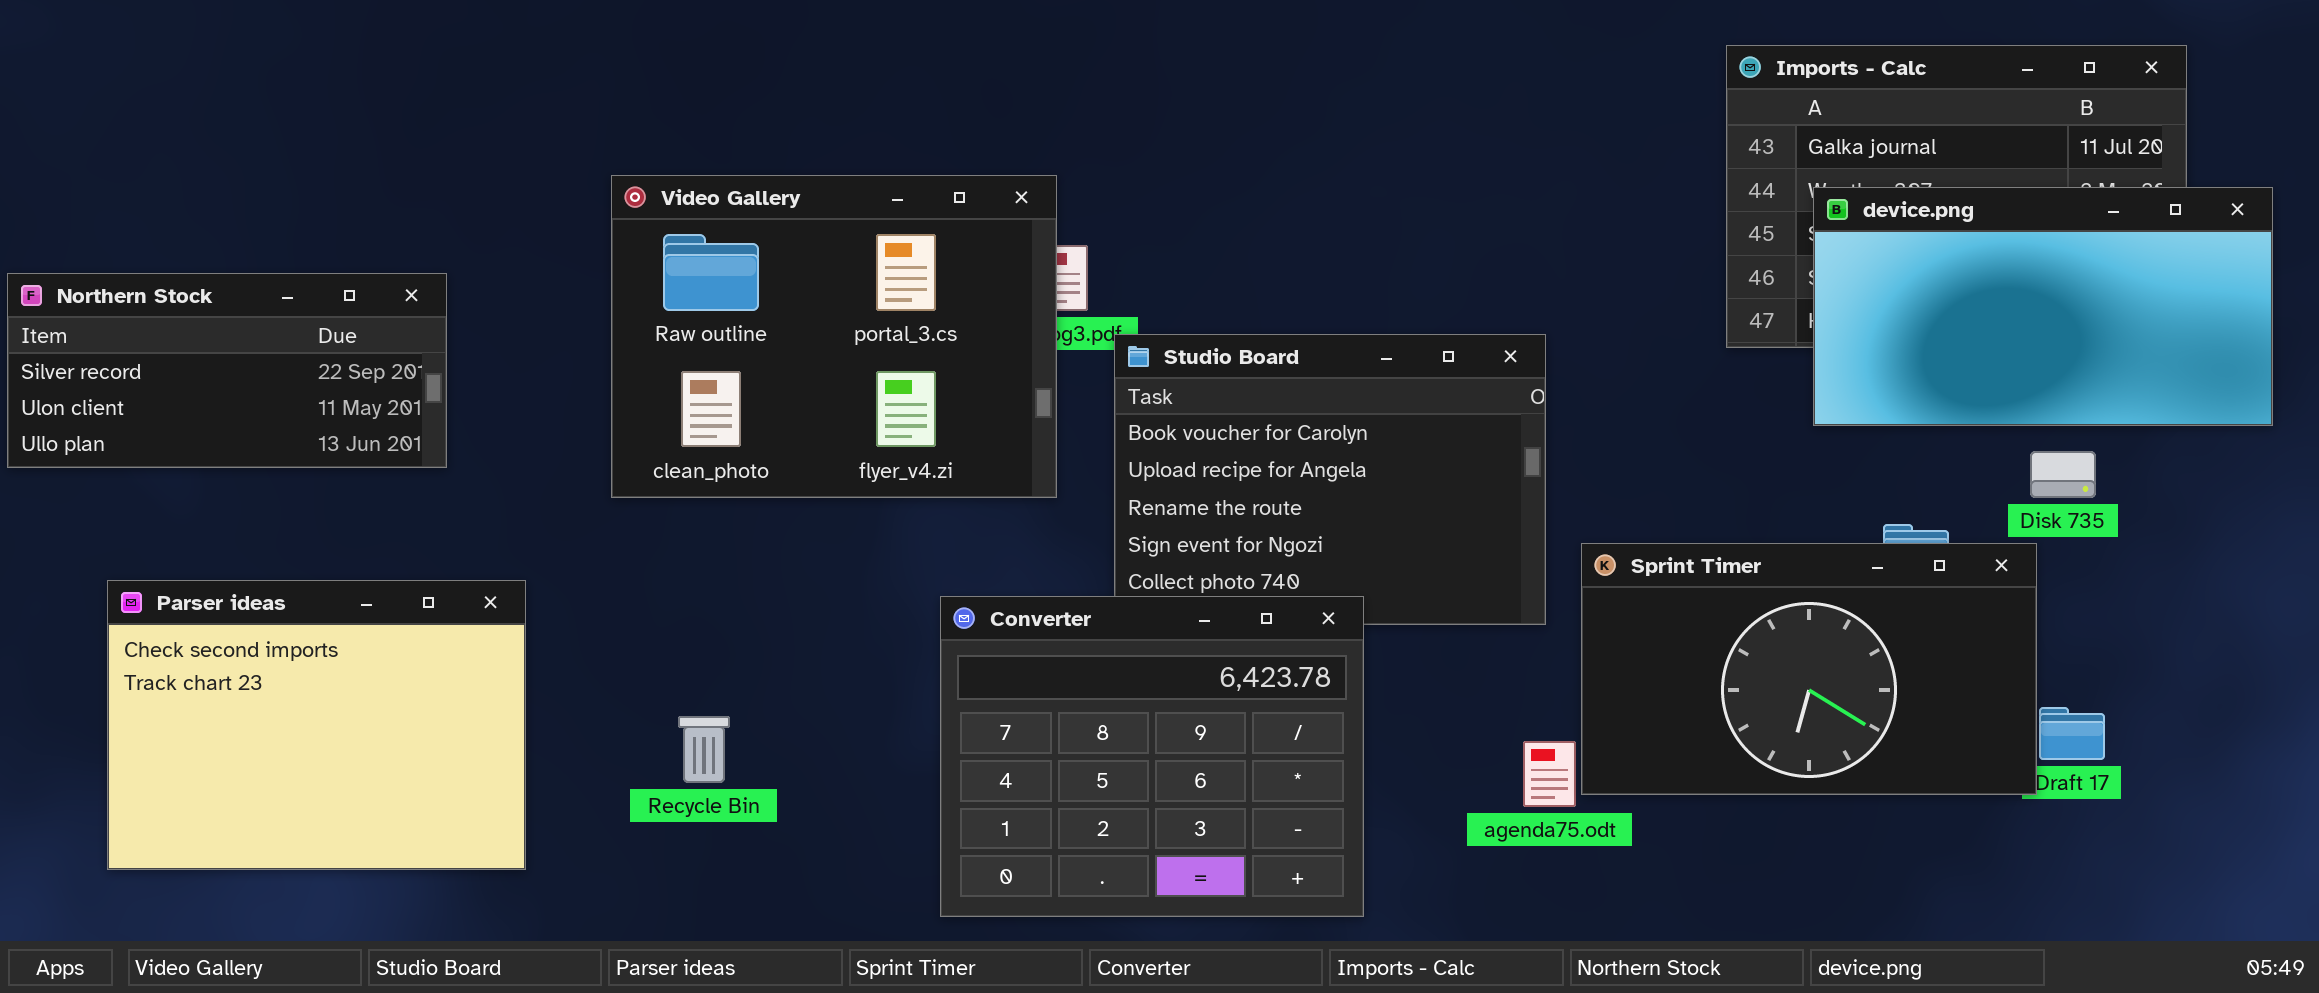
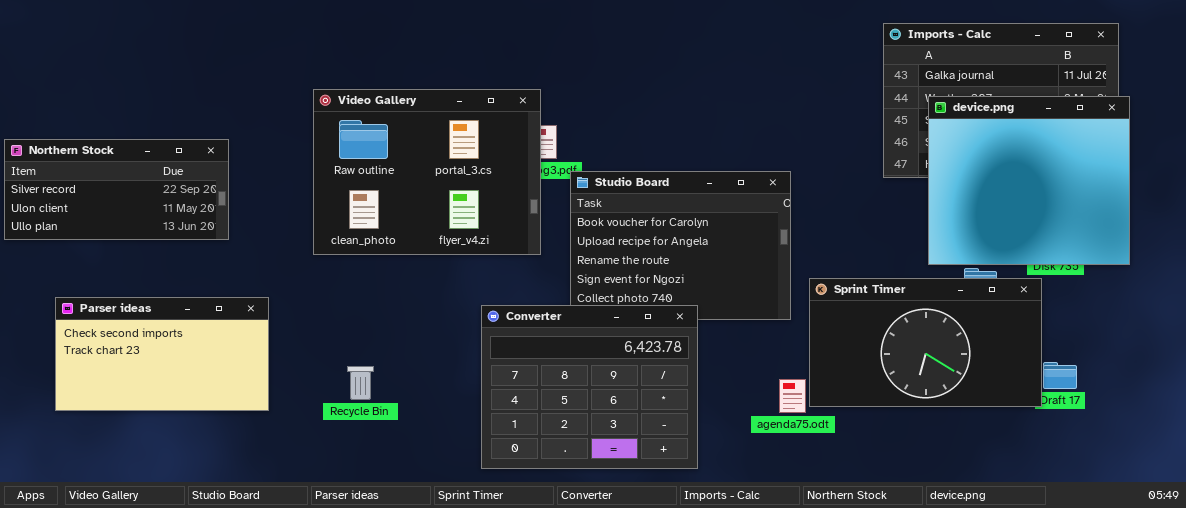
device.png: [1813,187,2273,426] -> [928,96,1130,265], resized
Parser ideas: [107,580,526,870] -> [55,297,269,411], resized

